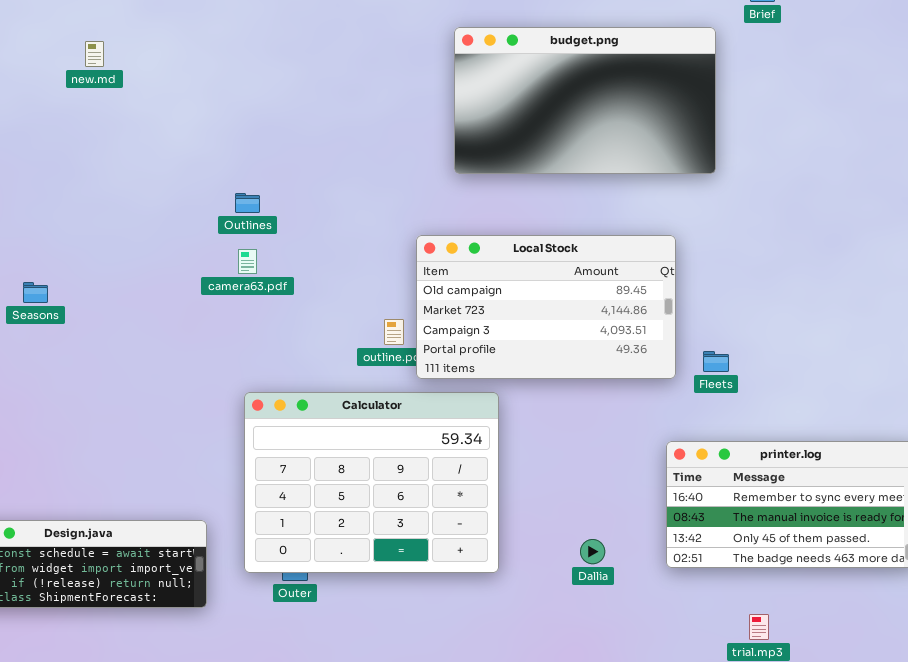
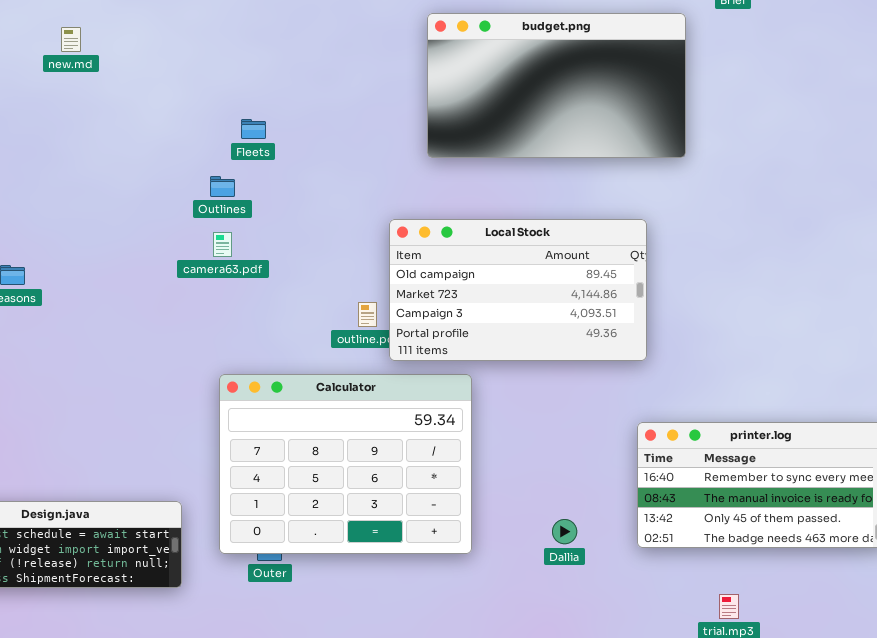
Fleets: [703,351,729,372] -> [241,119,266,139], moved

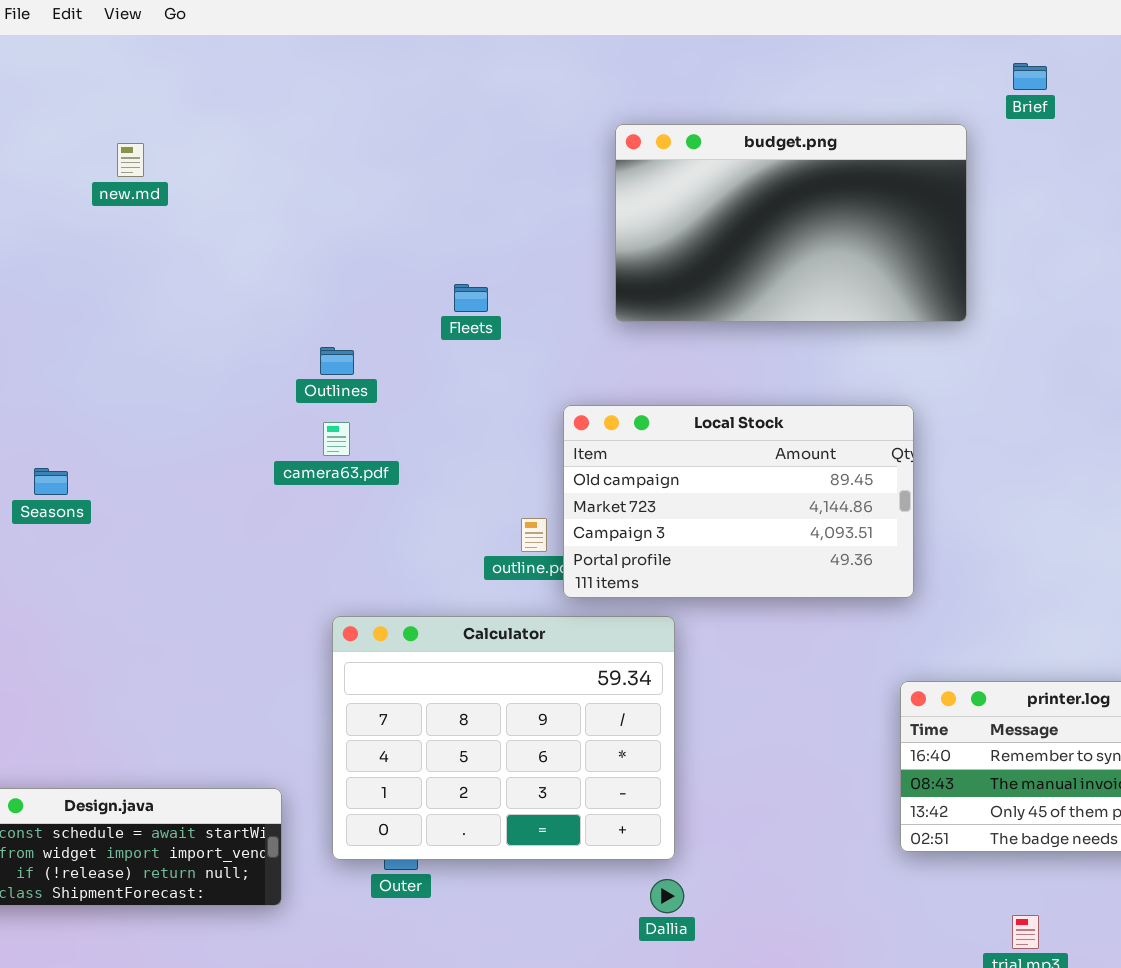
Fleets: [241,119,266,139] -> [454,284,488,312], moved
Dallia: [552,519,577,544] -> [650,879,684,913], moved

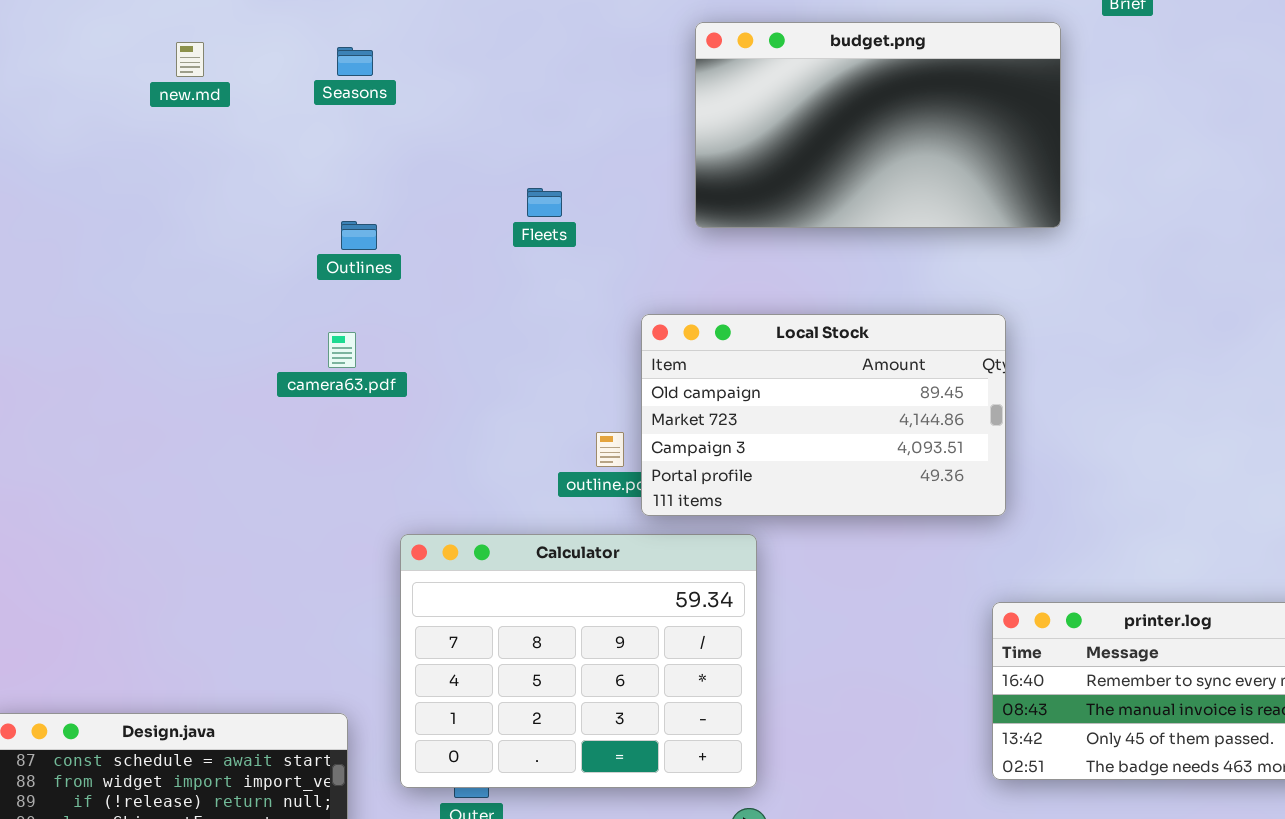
Outlines: [320,347,354,375] -> [341,221,377,250], moved
camera63.pdf: [323,422,350,456] -> [328,332,356,368], moved
Seasons: [34,468,68,495] -> [337,47,373,76], moved

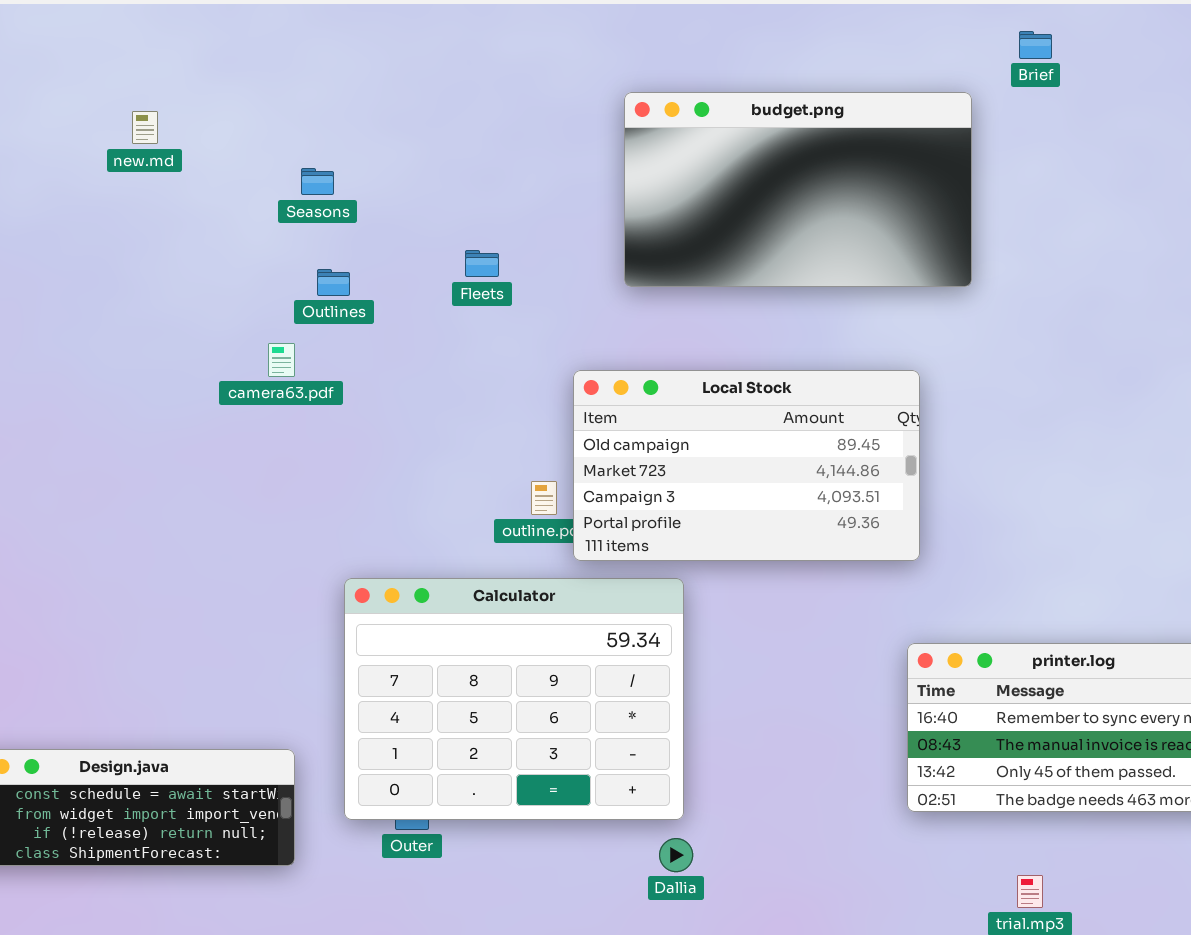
Seasons: [337,47,373,76] -> [301,168,334,195], moved
Outlines: [341,221,377,250] -> [317,269,350,296], moved
camera63.pdf: [328,332,356,368] -> [268,343,295,377], moved

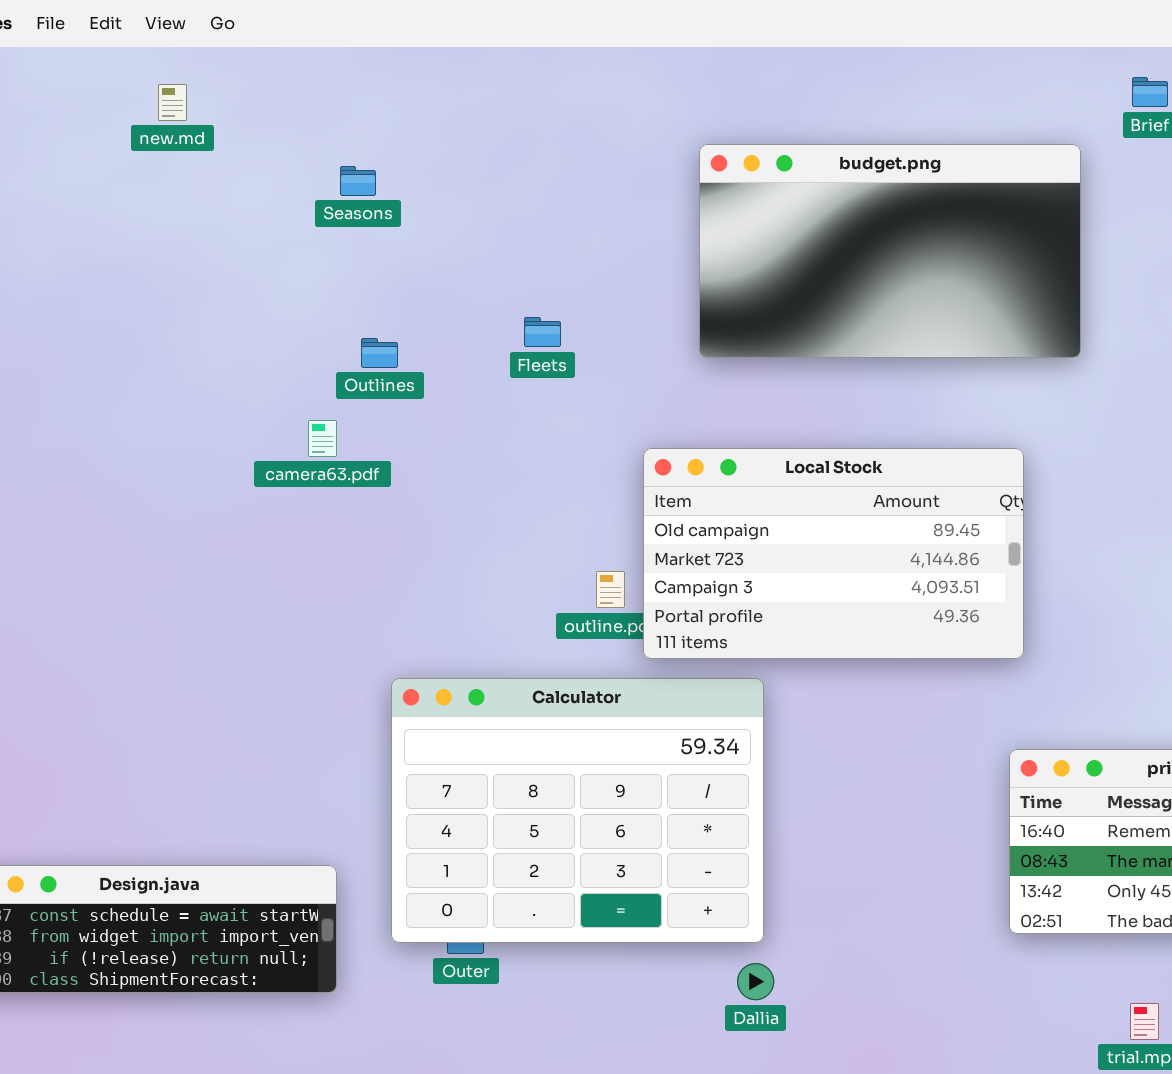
new.md: [132,111,158,144] -> [158,84,187,121], moved
Seasons: [301,168,334,195] -> [340,166,376,196], moved

